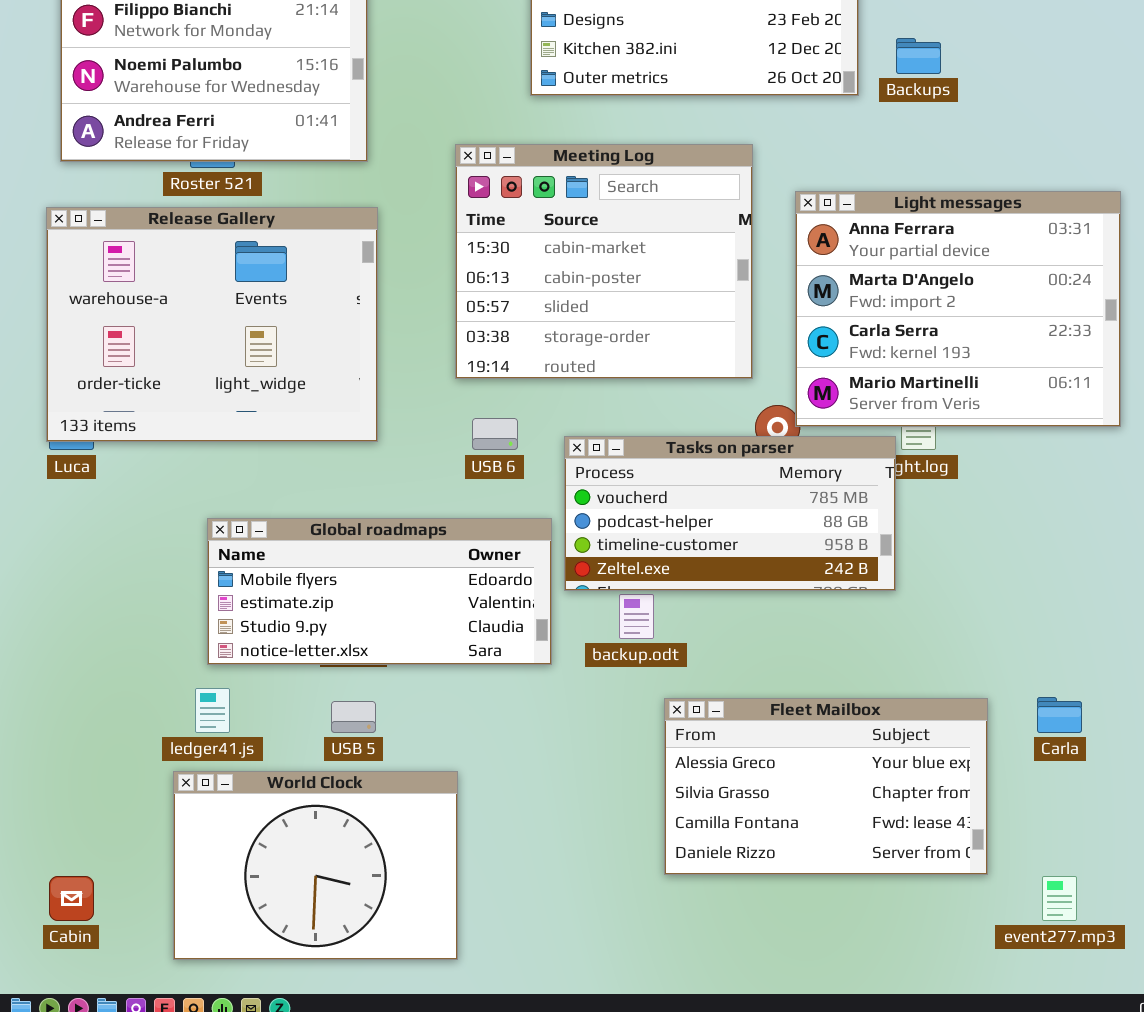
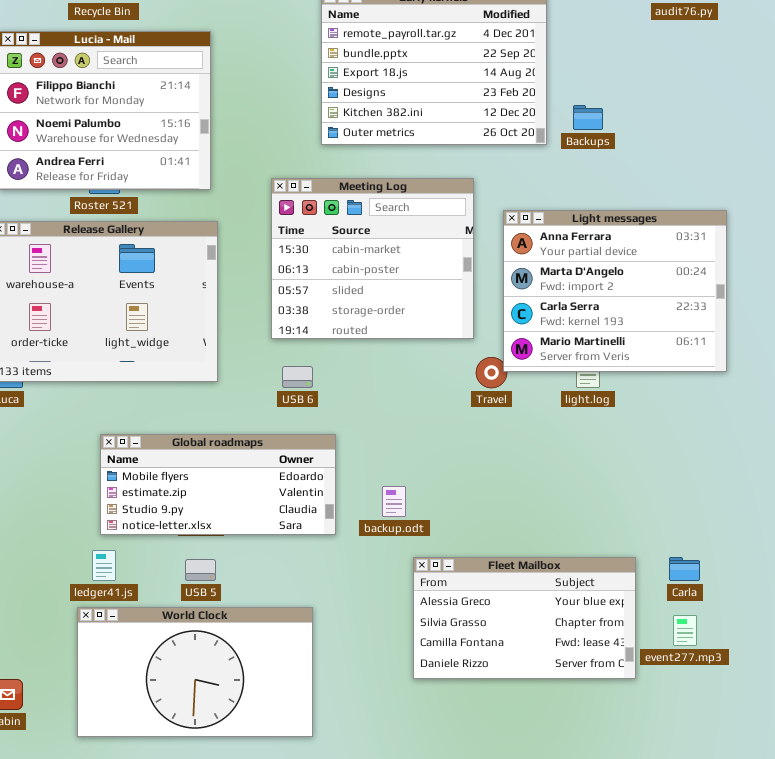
Tasks on parser: [564,436,896,591] -> none, closed
World Clock: [173,771,458,960] -> [77,607,313,737], resized
event277.mp3: [1042,876,1077,921] -> [673,615,697,646], moved

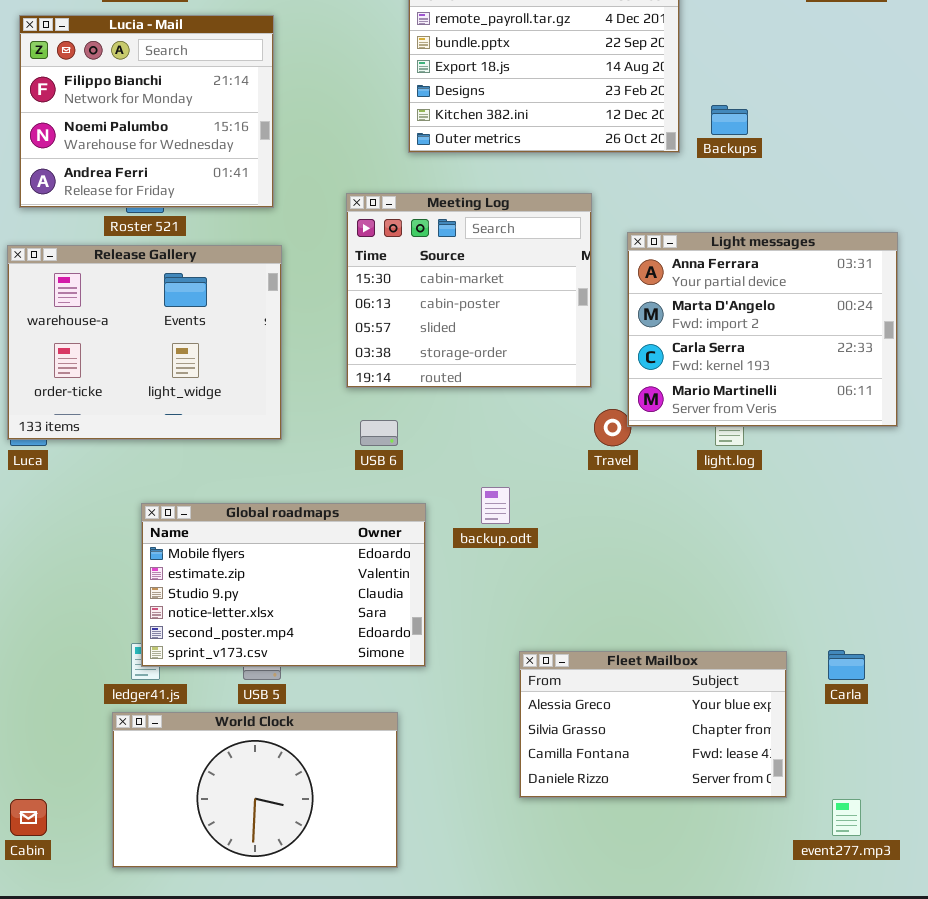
Global roadmaps: [100,434,336,535] -> [141,503,426,667], resized
backup.odt: [382,486,406,517] -> [481,487,510,524], moved
event277.mp3: [673,615,697,646] -> [832,799,861,836], moved

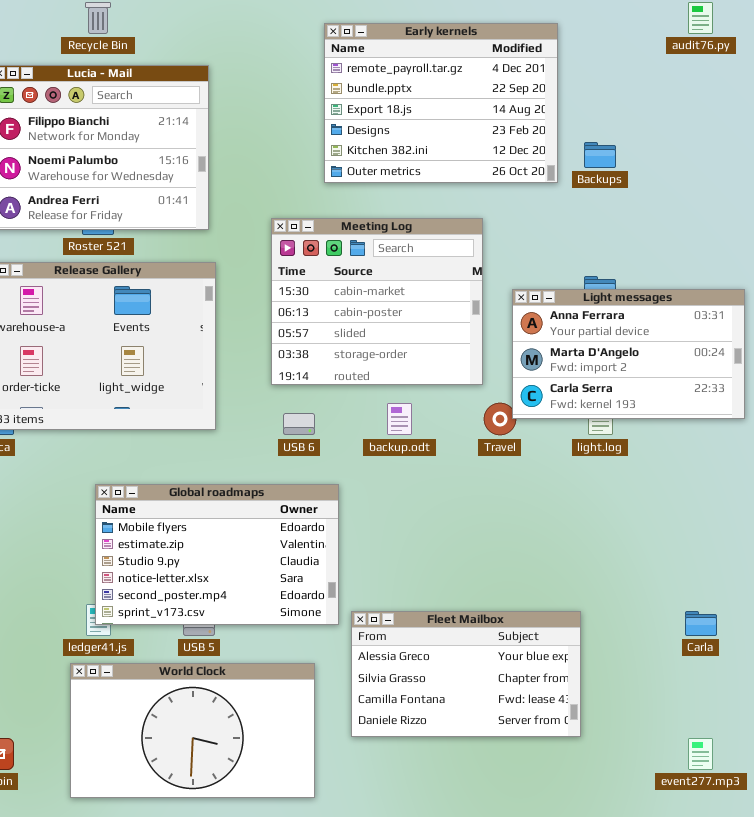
Light messages: [627,232,898,427] -> [512,289,745,419], resized
backup.odt: [481,487,510,524] -> [387,403,412,435], moved
Fleet Mailbox: [519,651,787,798] -> [351,611,581,737], moved

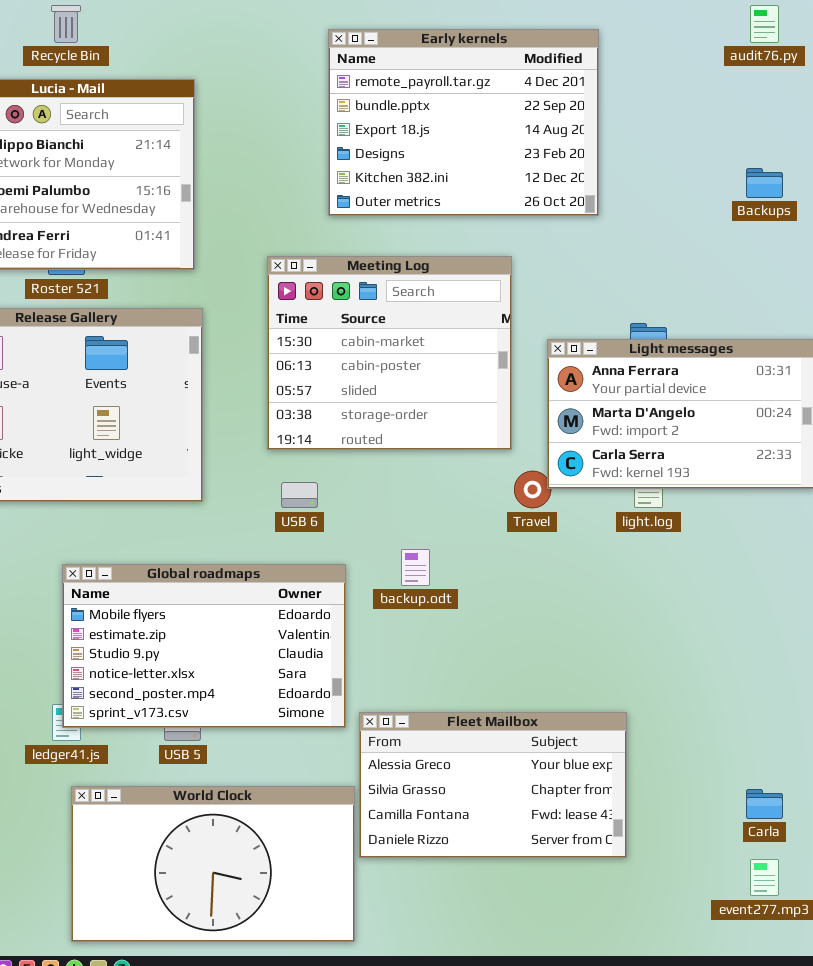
Backups: [584,142,616,168] -> [746,168,783,198], moved
backup.odt: [387,403,412,435] -> [401,549,430,586], moved
Carla: [685,611,717,636] -> [746,789,783,819], moved
World Clock: [70,663,315,798] -> [71,786,355,942], moved

